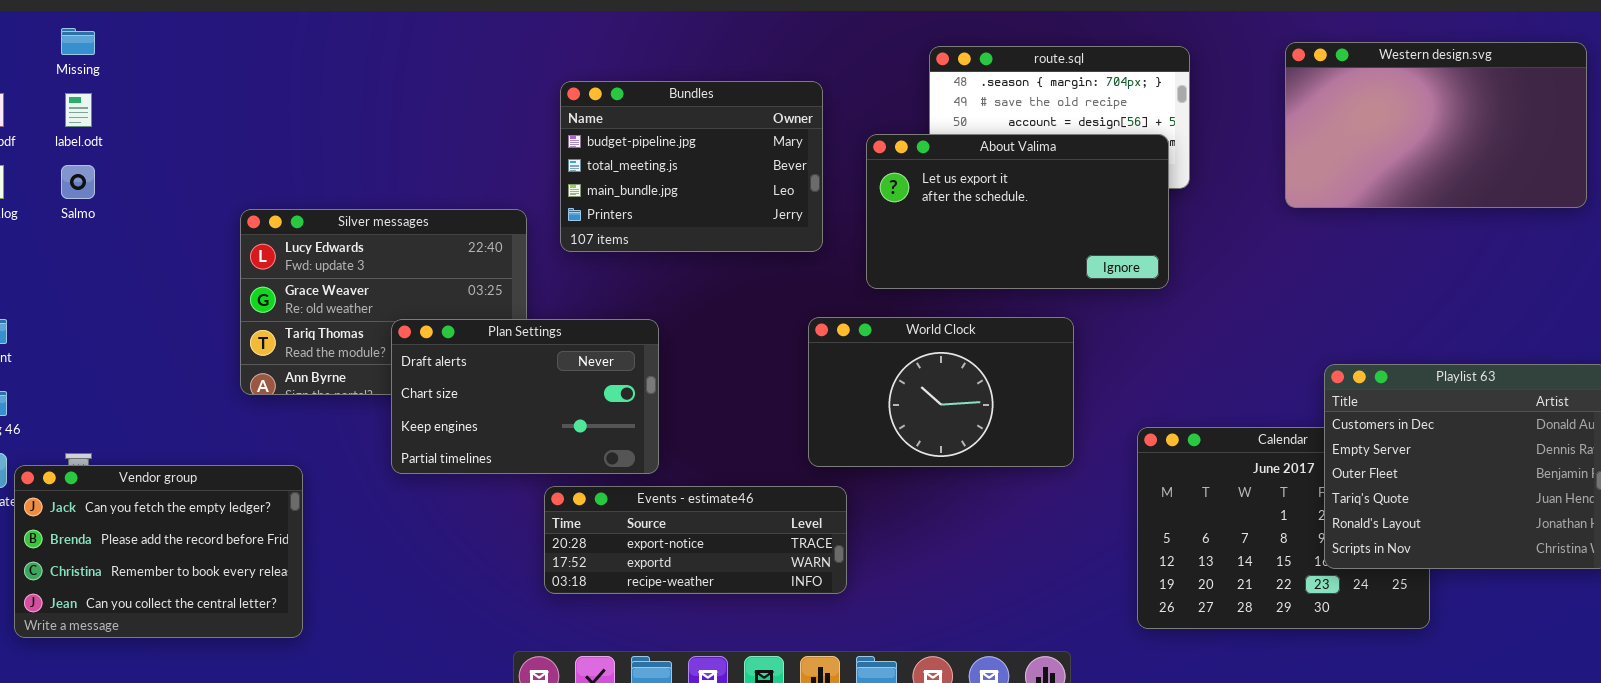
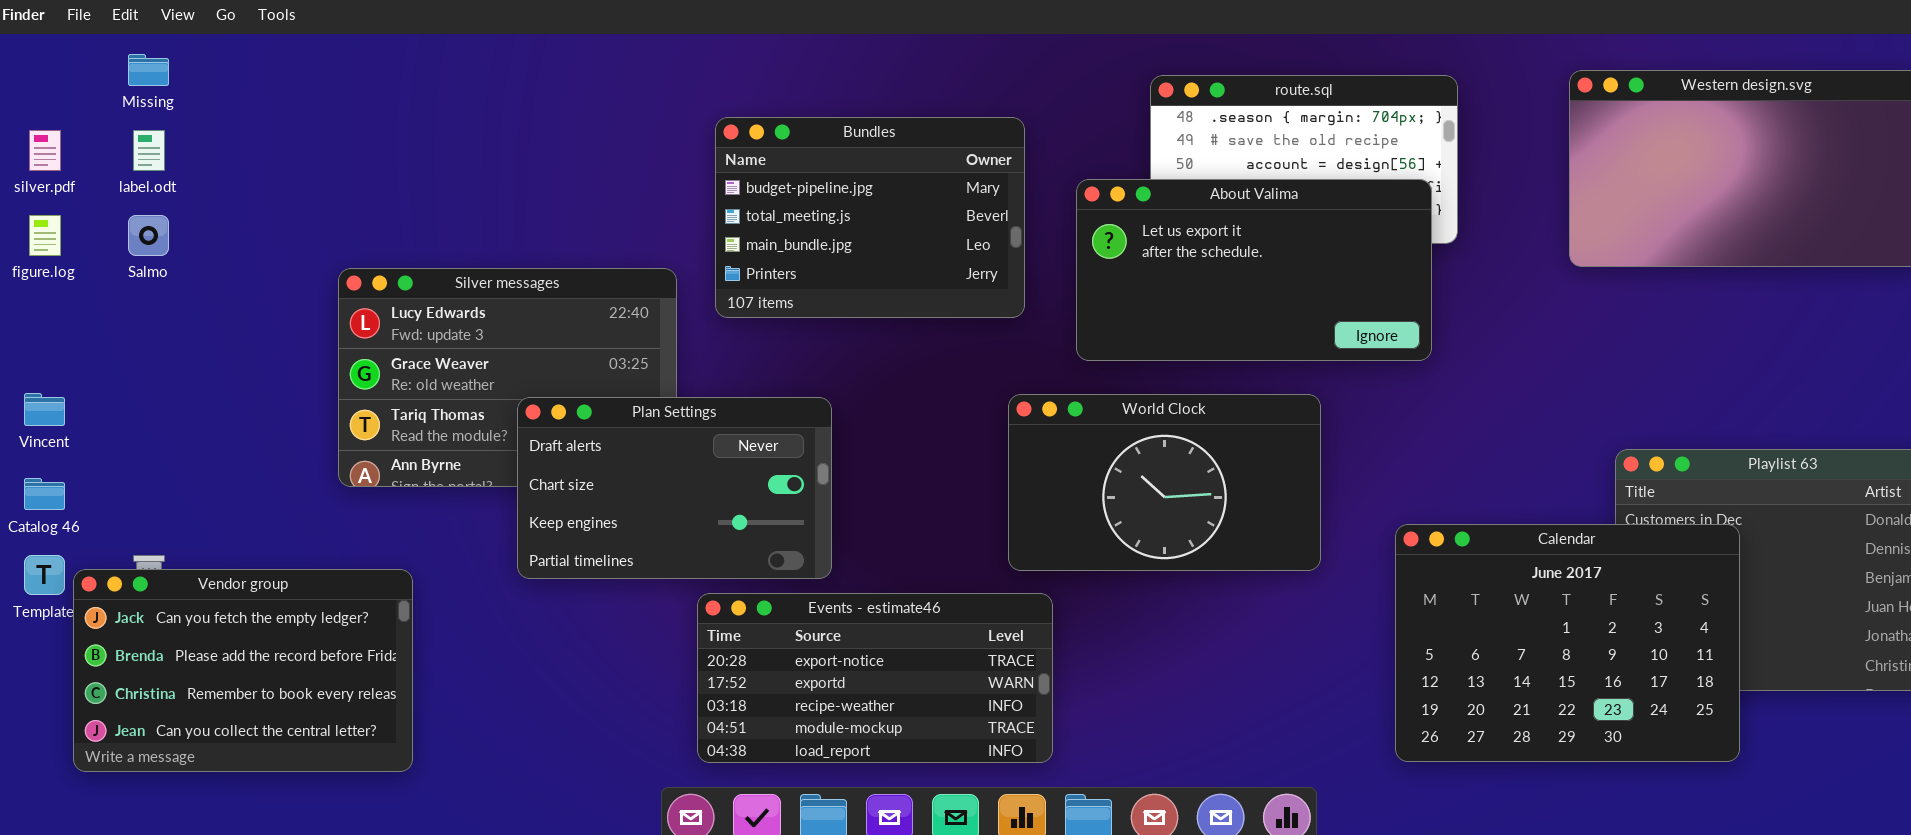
Calendar: [1137,427,1430,629] -> [1395,524,1740,762], raised
Events - estimate46: [544,486,847,594] -> [697,593,1053,763], resized

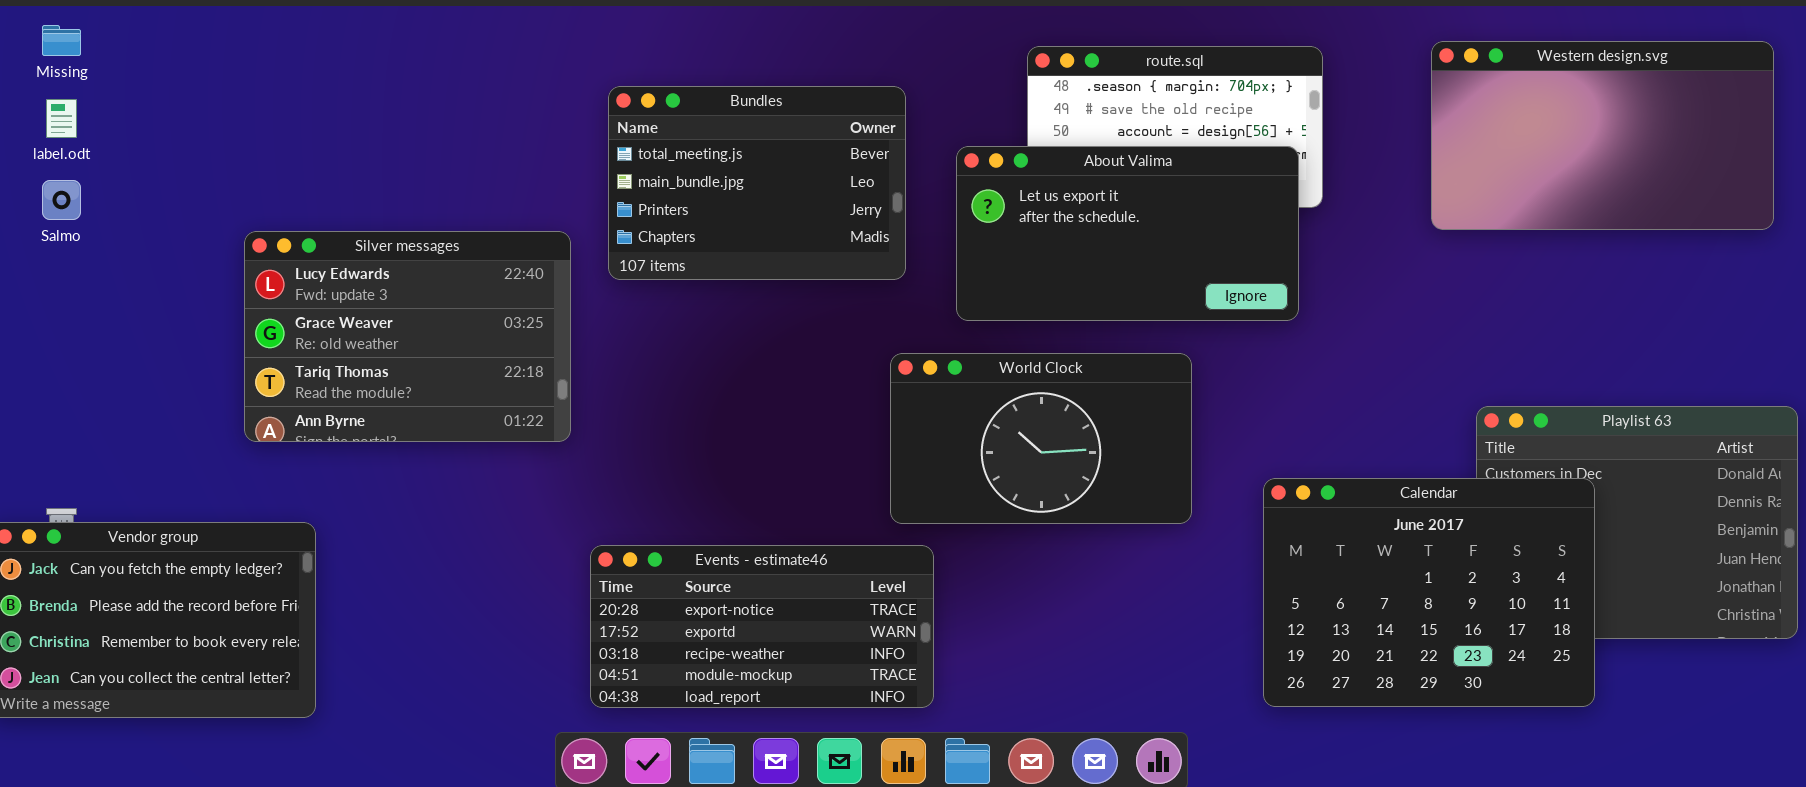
Bundles: [715,117,1025,318] -> [608,86,906,280], scrolled down 1 row
Plan Settings: [517,397,832,579] -> none, closed

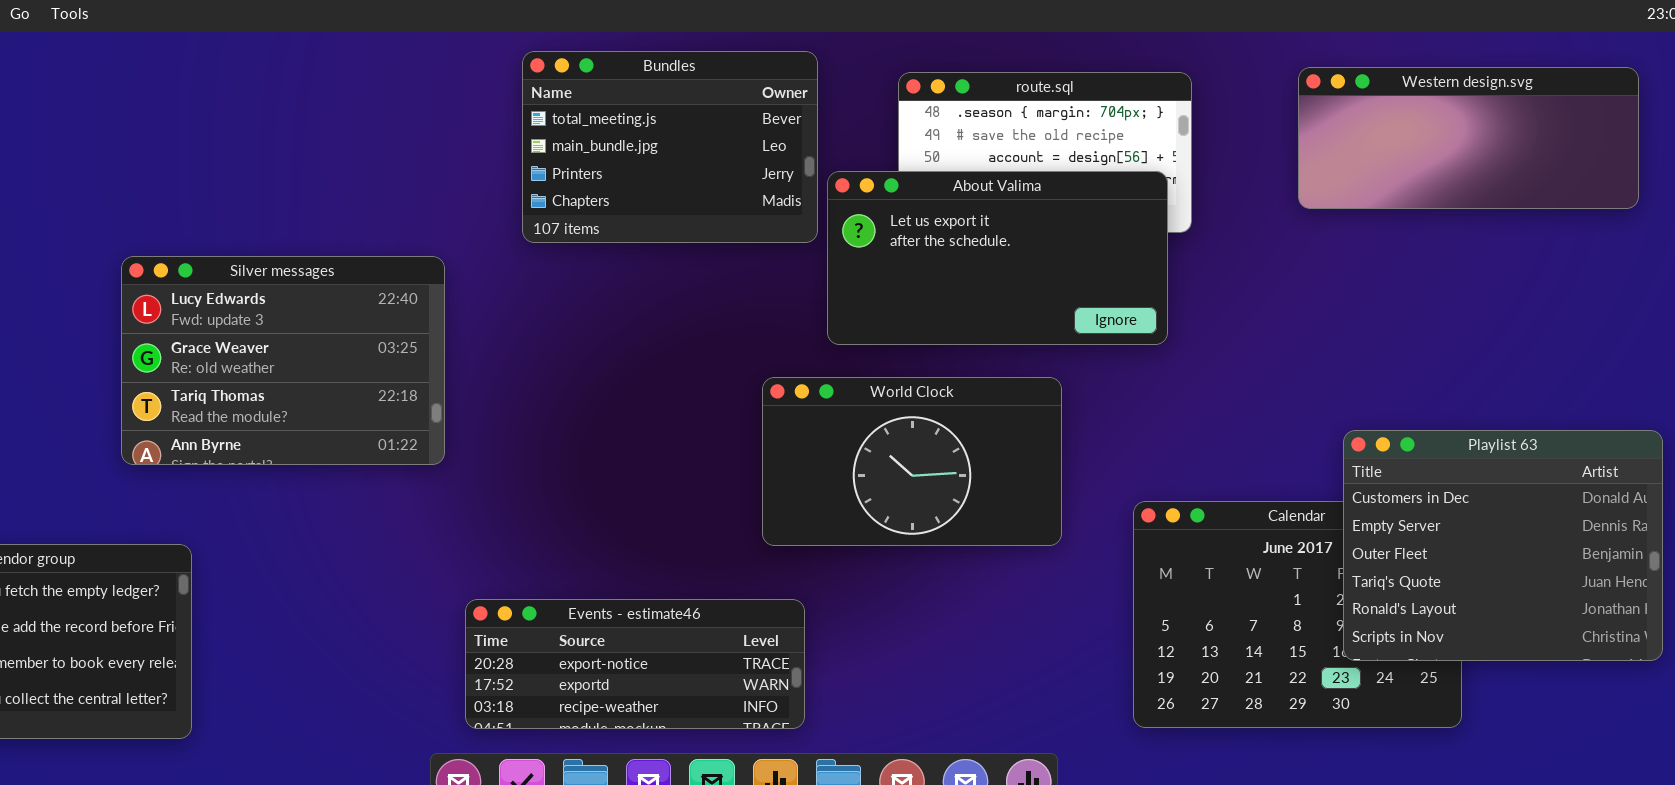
Western design.svg: [1431,41,1774,230] -> [1298,67,1639,209], resized
Bundles: [608,86,906,280] -> [522,51,818,243], moved
Playlist 63: [1476,406,1798,639] -> [1343,430,1663,661], raised
Events - estimate46: [590,545,934,708] -> [465,599,805,729], resized

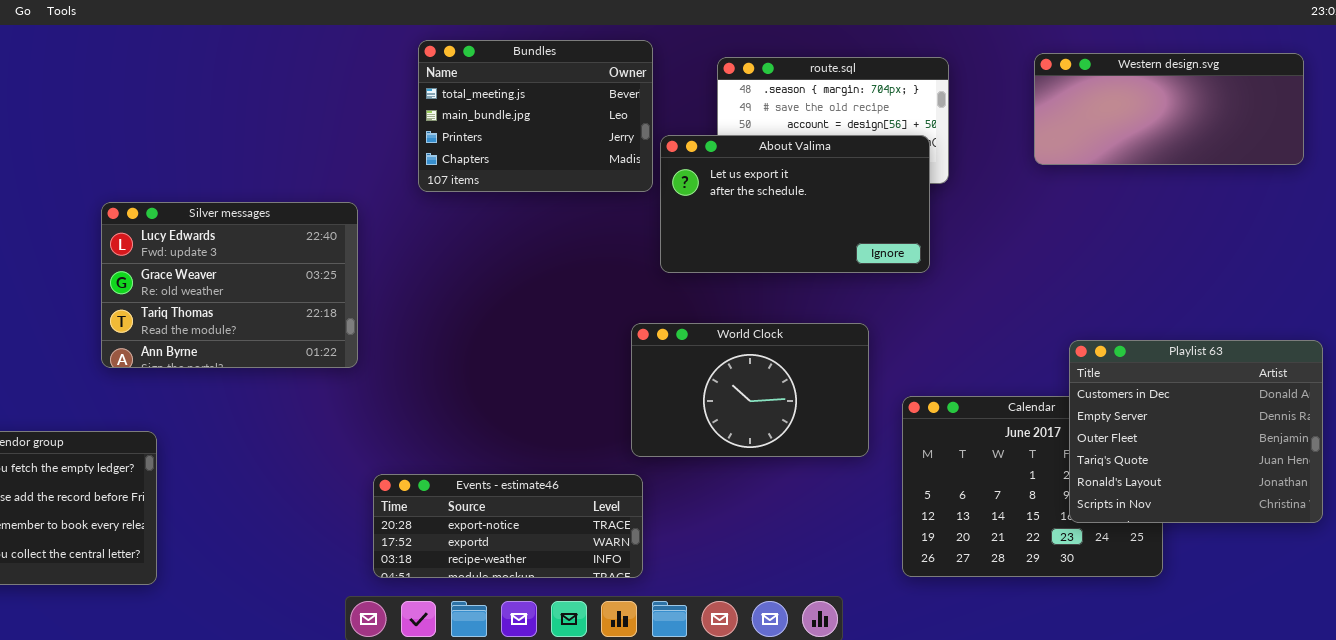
World Clock: [762,377,1062,546] -> [631,323,869,457], moved

